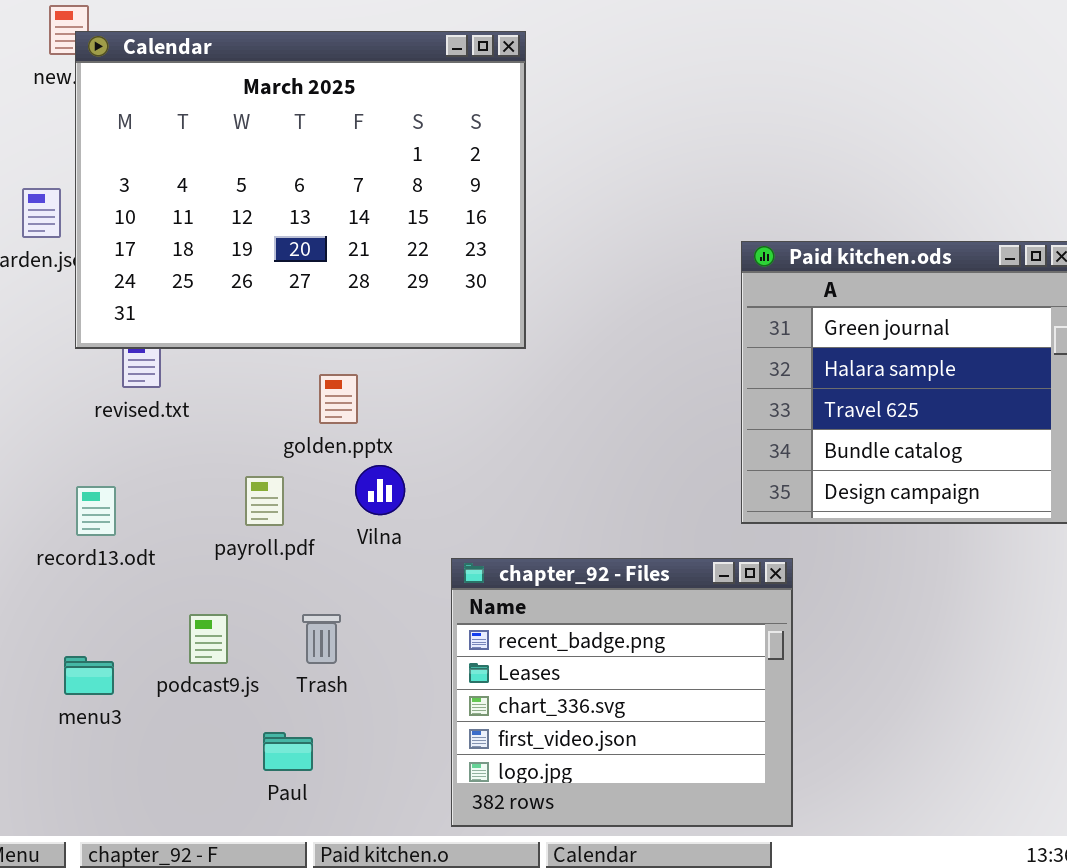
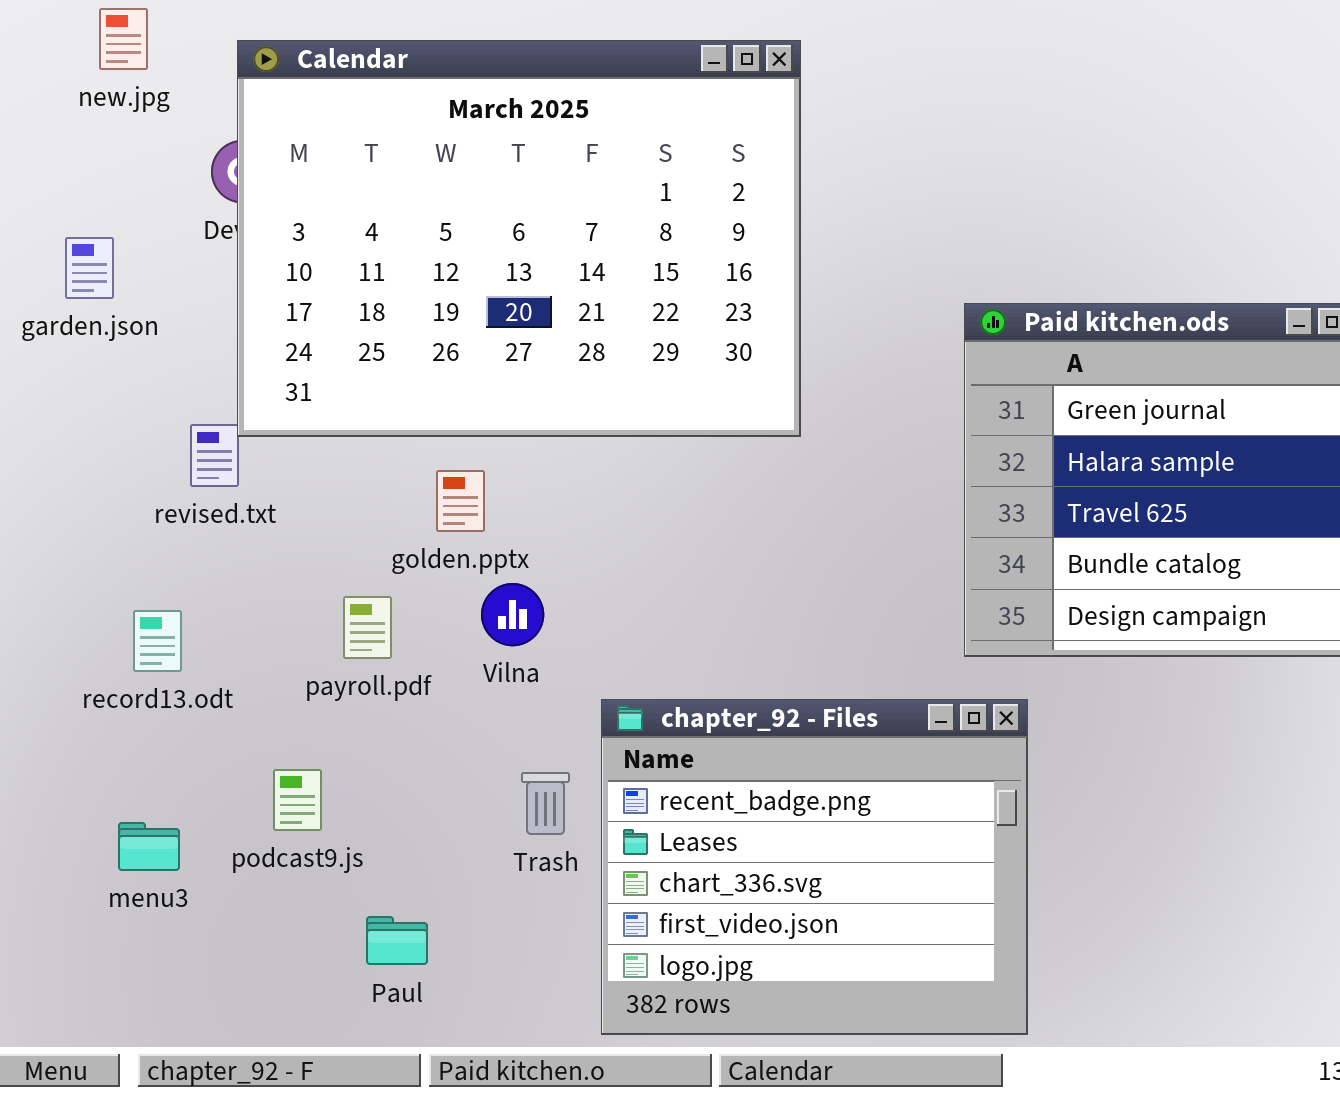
Calendar: [75,31,526,349] -> [237,40,801,437], moved
Trash: [302,614,341,664] -> [521,772,570,835], moved

